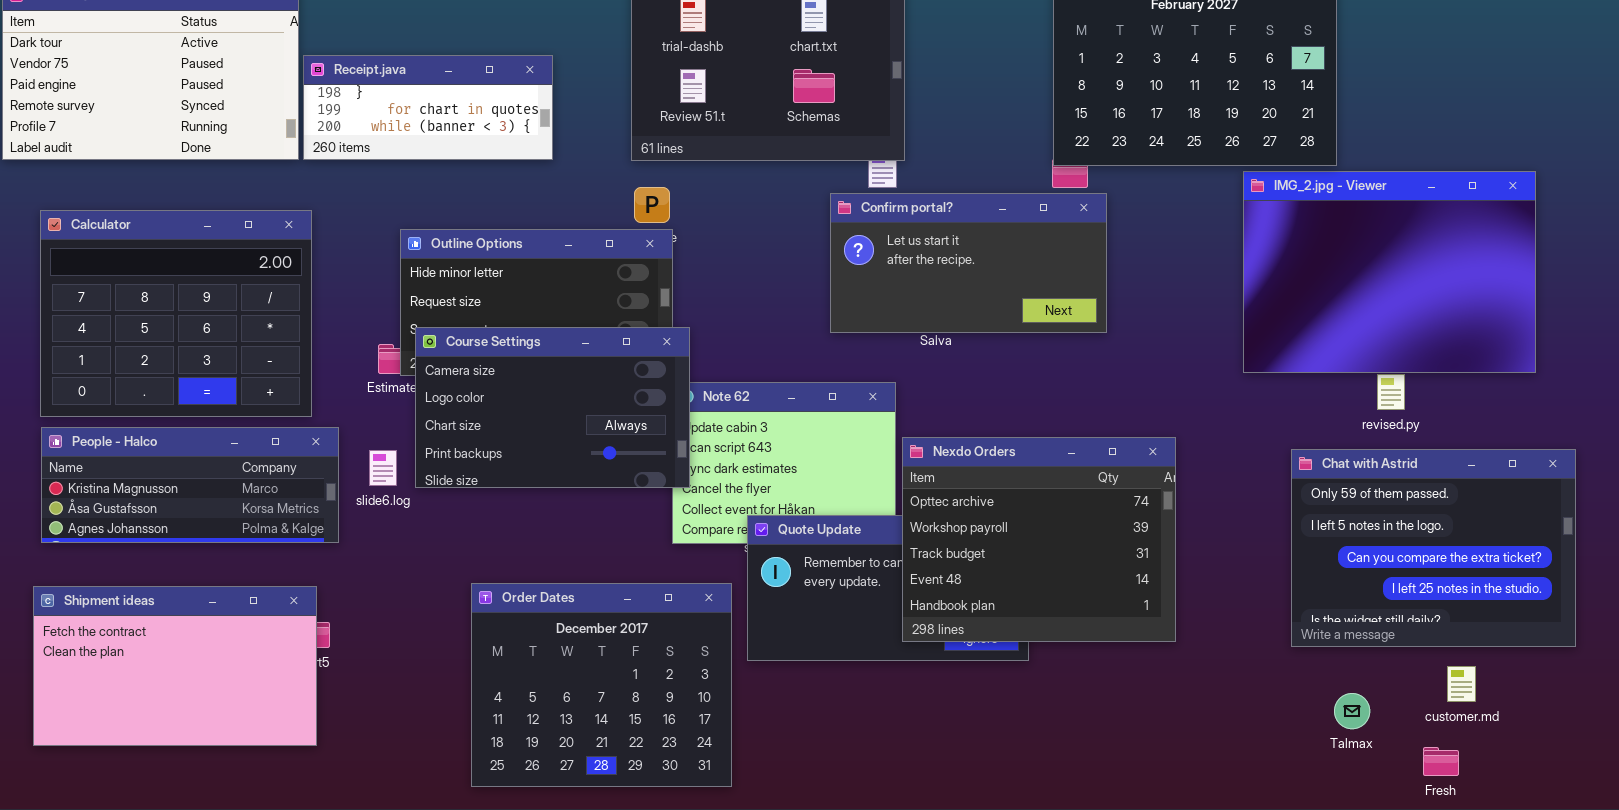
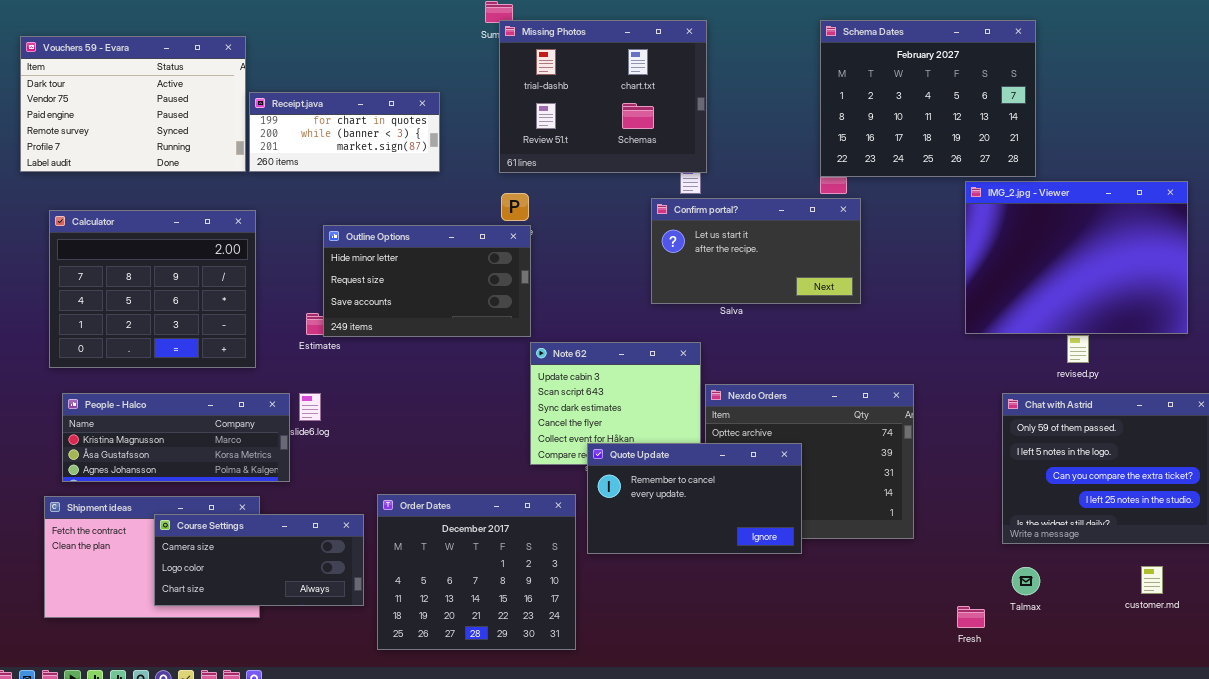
Receipt.java: [303,55,553,160] -> [249,92,440,172], scrolled down 1 row
Course Settings: [415,327,690,488] -> [154,514,364,606], moved, resized
People - Halco: [41,427,339,543] -> [62,393,290,482], moved
Quote Update: [747,515,1029,661] -> [587,443,802,554], raised
customer.md: [1447,666,1476,702] -> [1141,566,1163,594], moved
Talmax: [1334,693,1370,729] -> [1012,567,1040,595], moved
Fresh: [1423,747,1459,776] -> [957,606,985,628], moved

